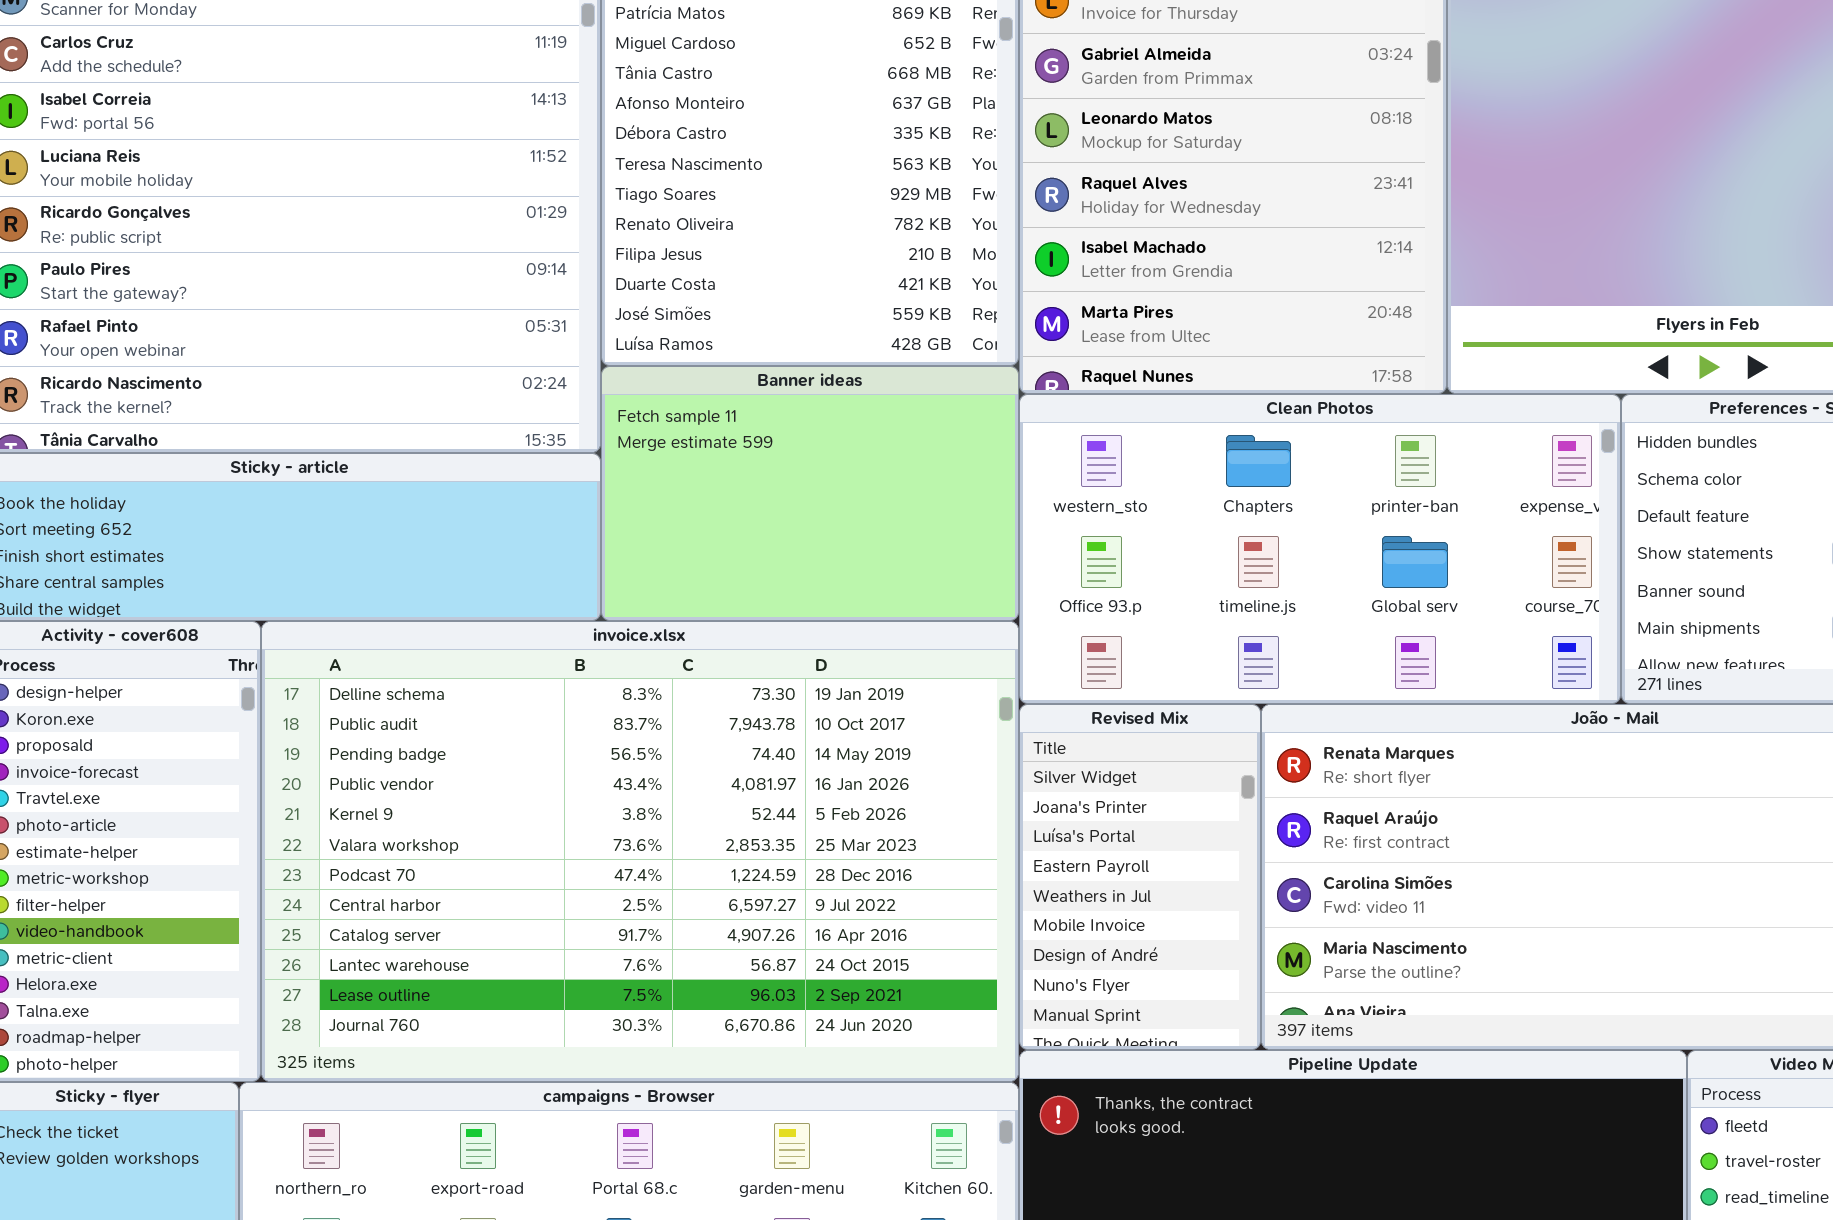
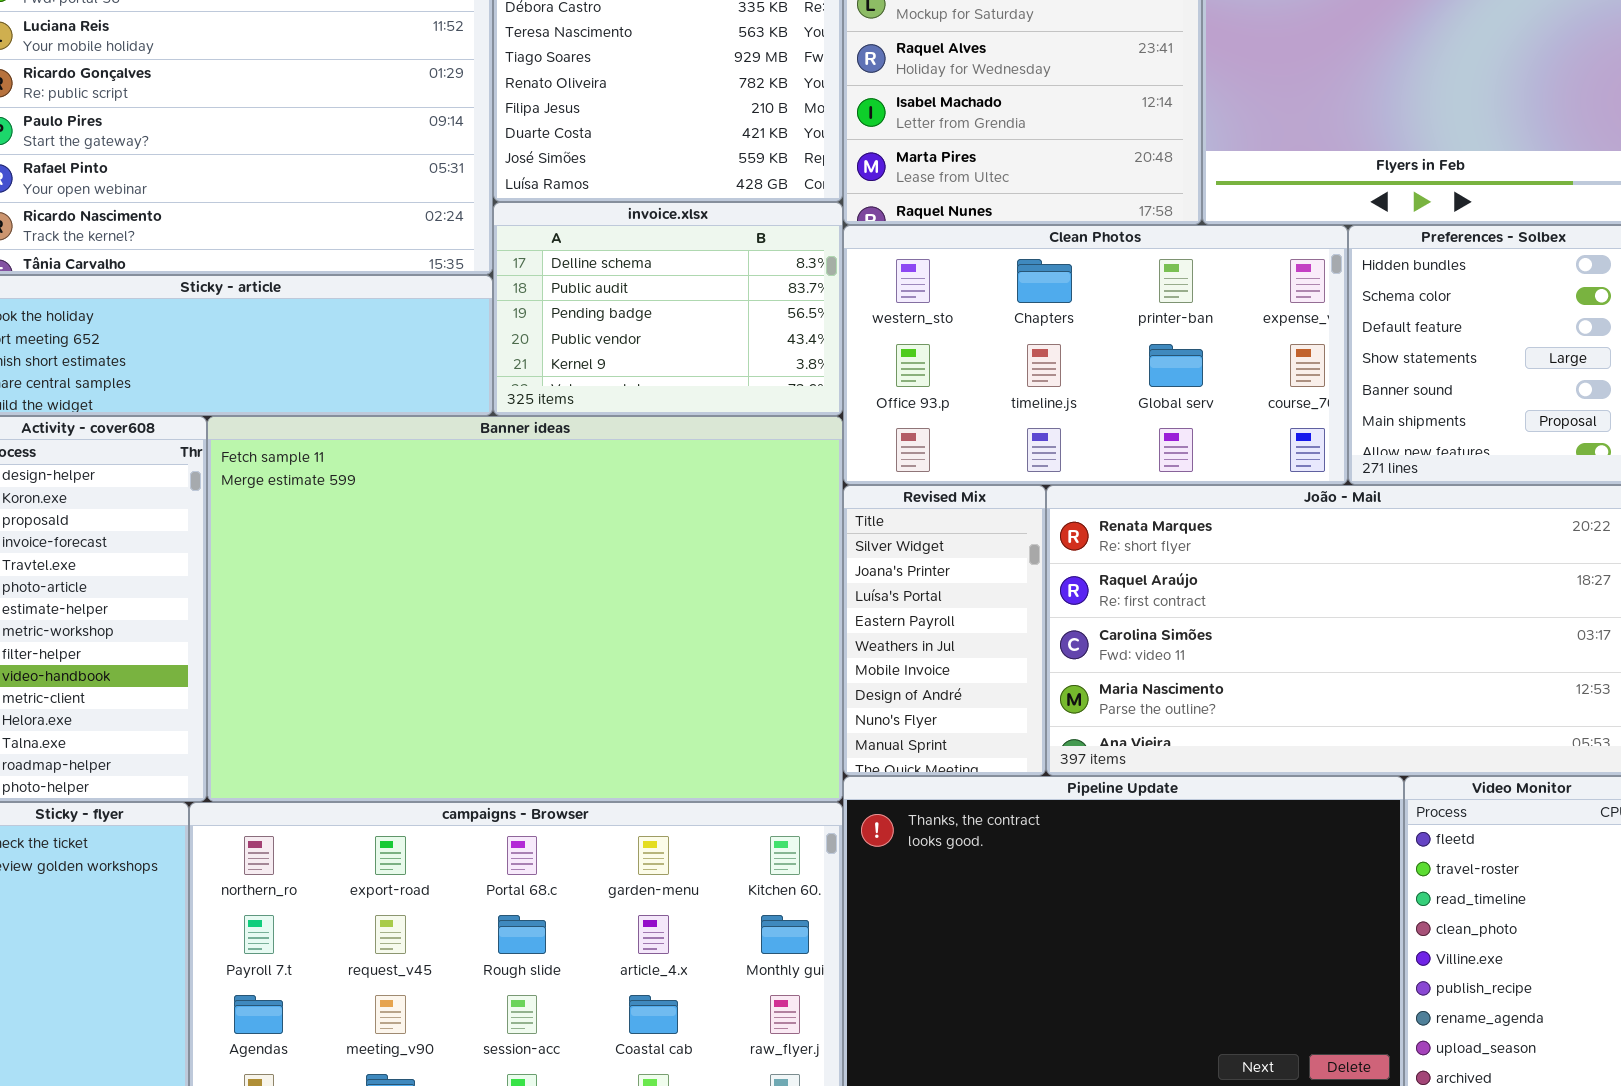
Banner ideas: [601,366,1019,621] -> [207,416,843,802], moved, resized
invoice.xlsx: [261,621,1019,1082] -> [493,202,843,416], moved, resized

